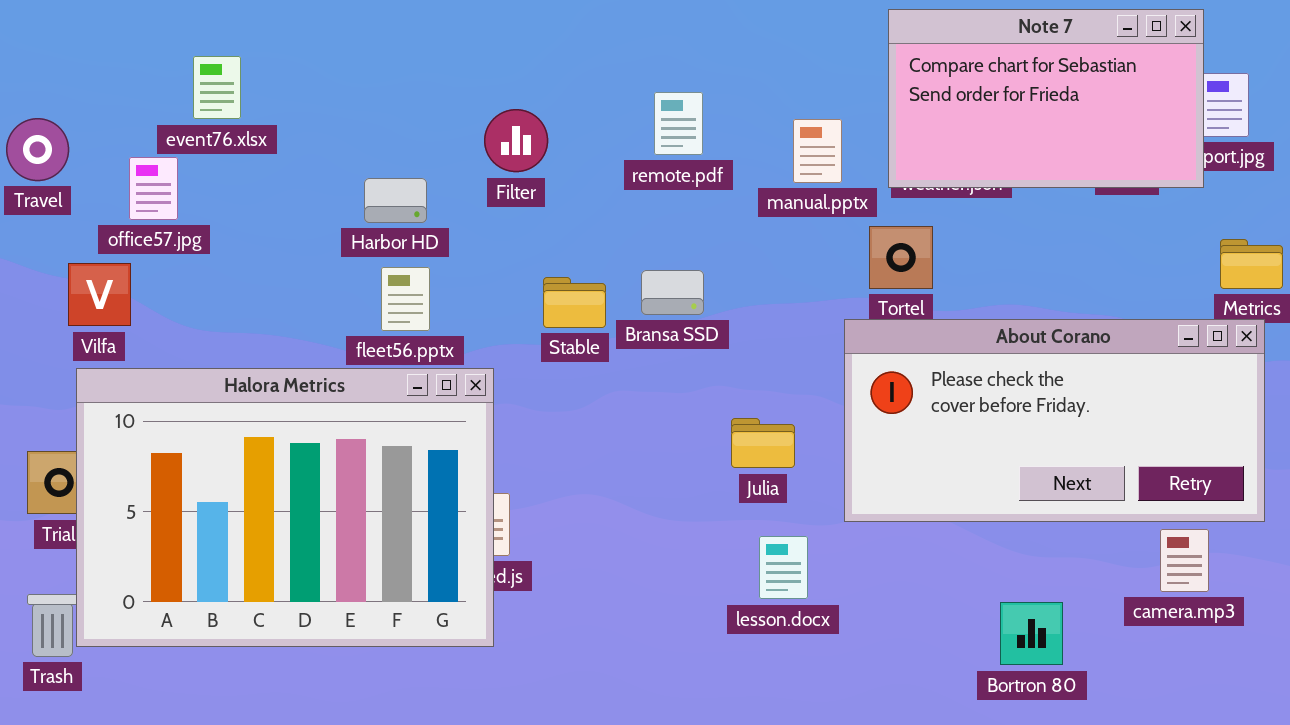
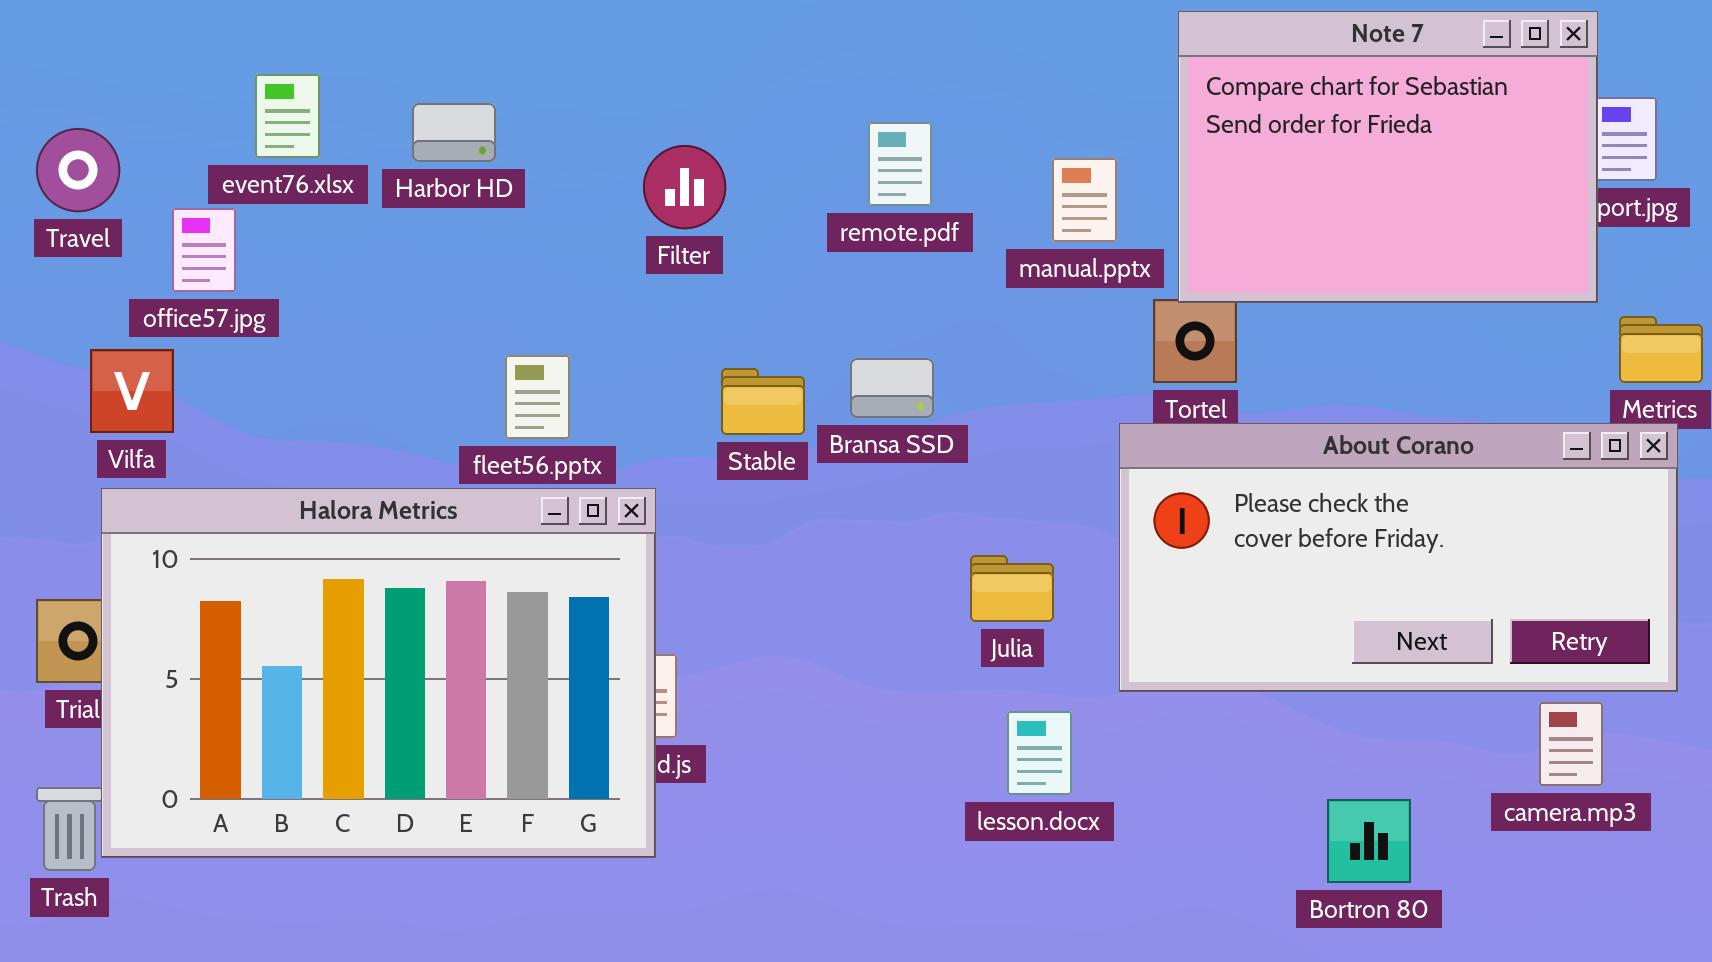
Note 7: [888,9,1204,188] -> [1178,11,1598,303], resized
Travel: [6,118,69,181] -> [36,128,120,212], moved
Harbor HD: [364,178,427,223] -> [412,103,496,162], moved

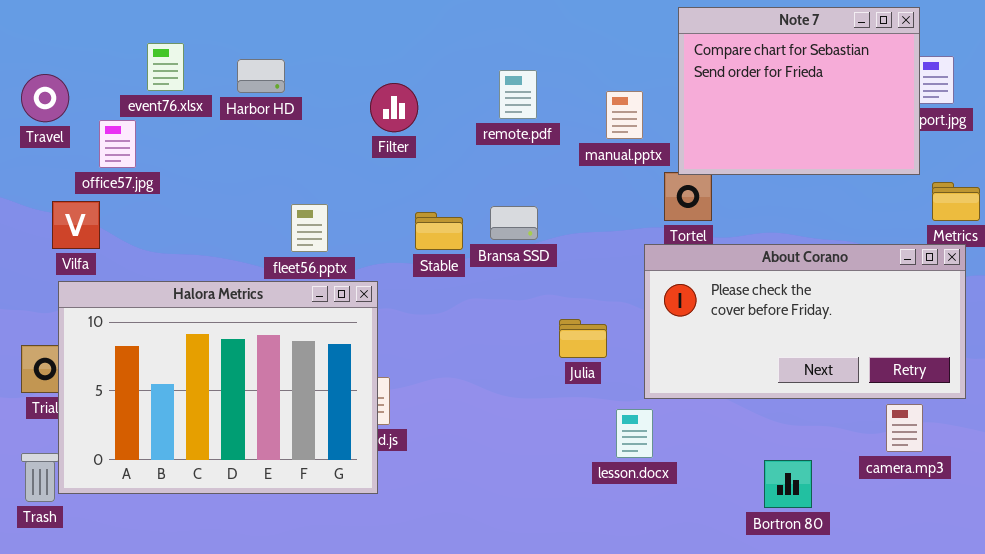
lesson.docx: [1007,711,1072,795] -> [616,409,653,458], moved

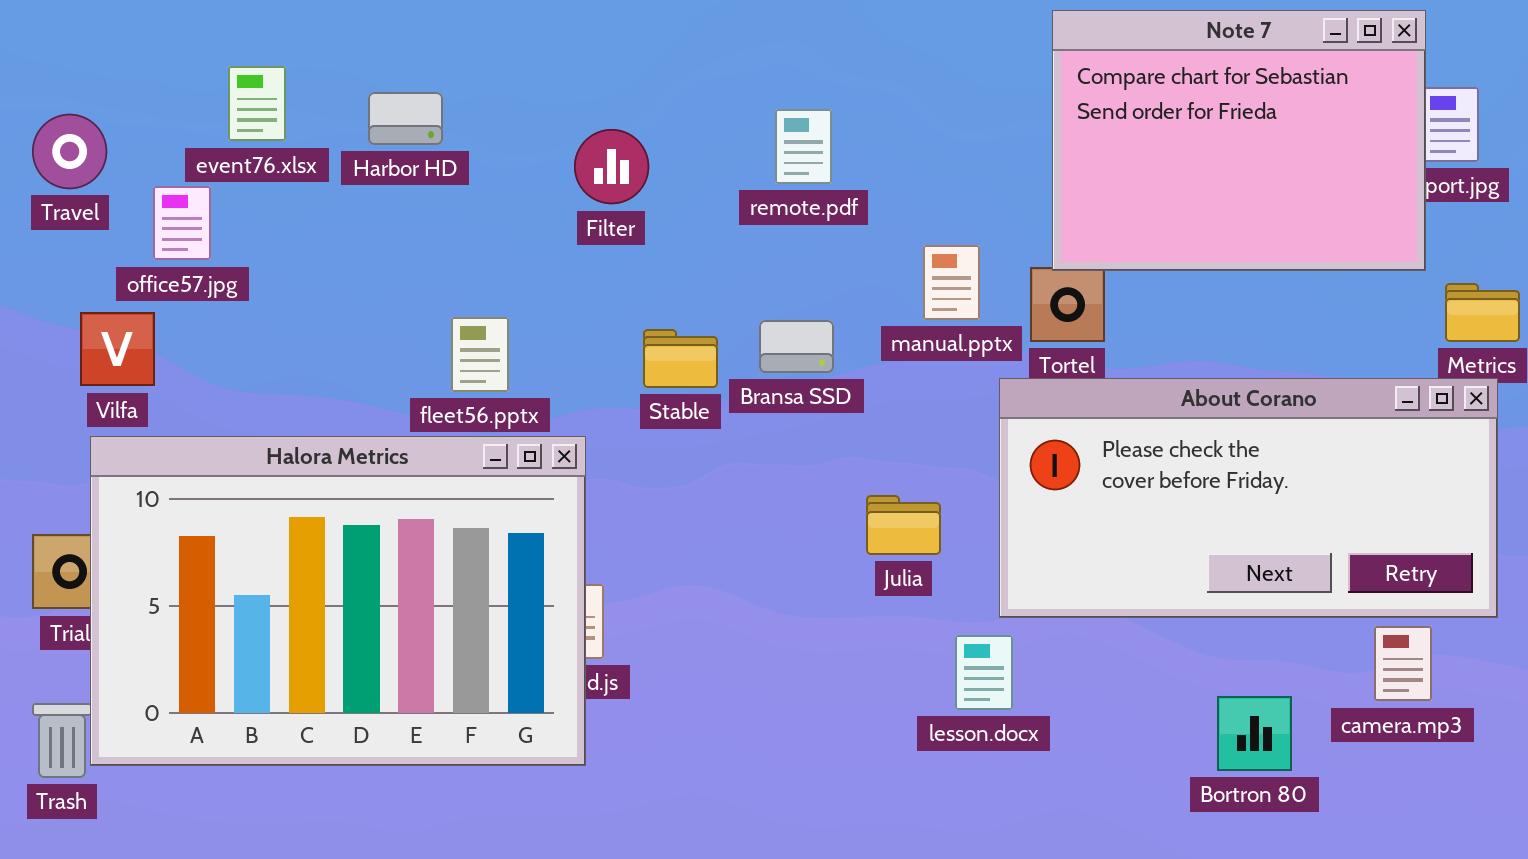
manual.pptx: [606,91,643,139] -> [923,245,980,320], moved
Bortron 80: [764,460,812,508] -> [1217,696,1292,771], moved

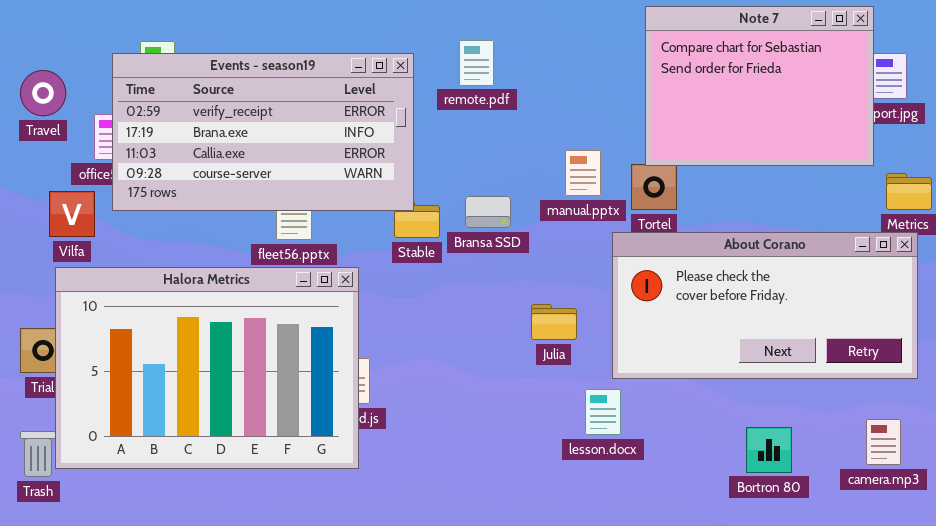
Events - season19: none -> [112,53,414,211], opened
remote.pdf: [775,109,832,184] -> [459,40,494,86], moved
camera.mp3: [1374,626,1432,701] -> [866,419,901,465], moved

